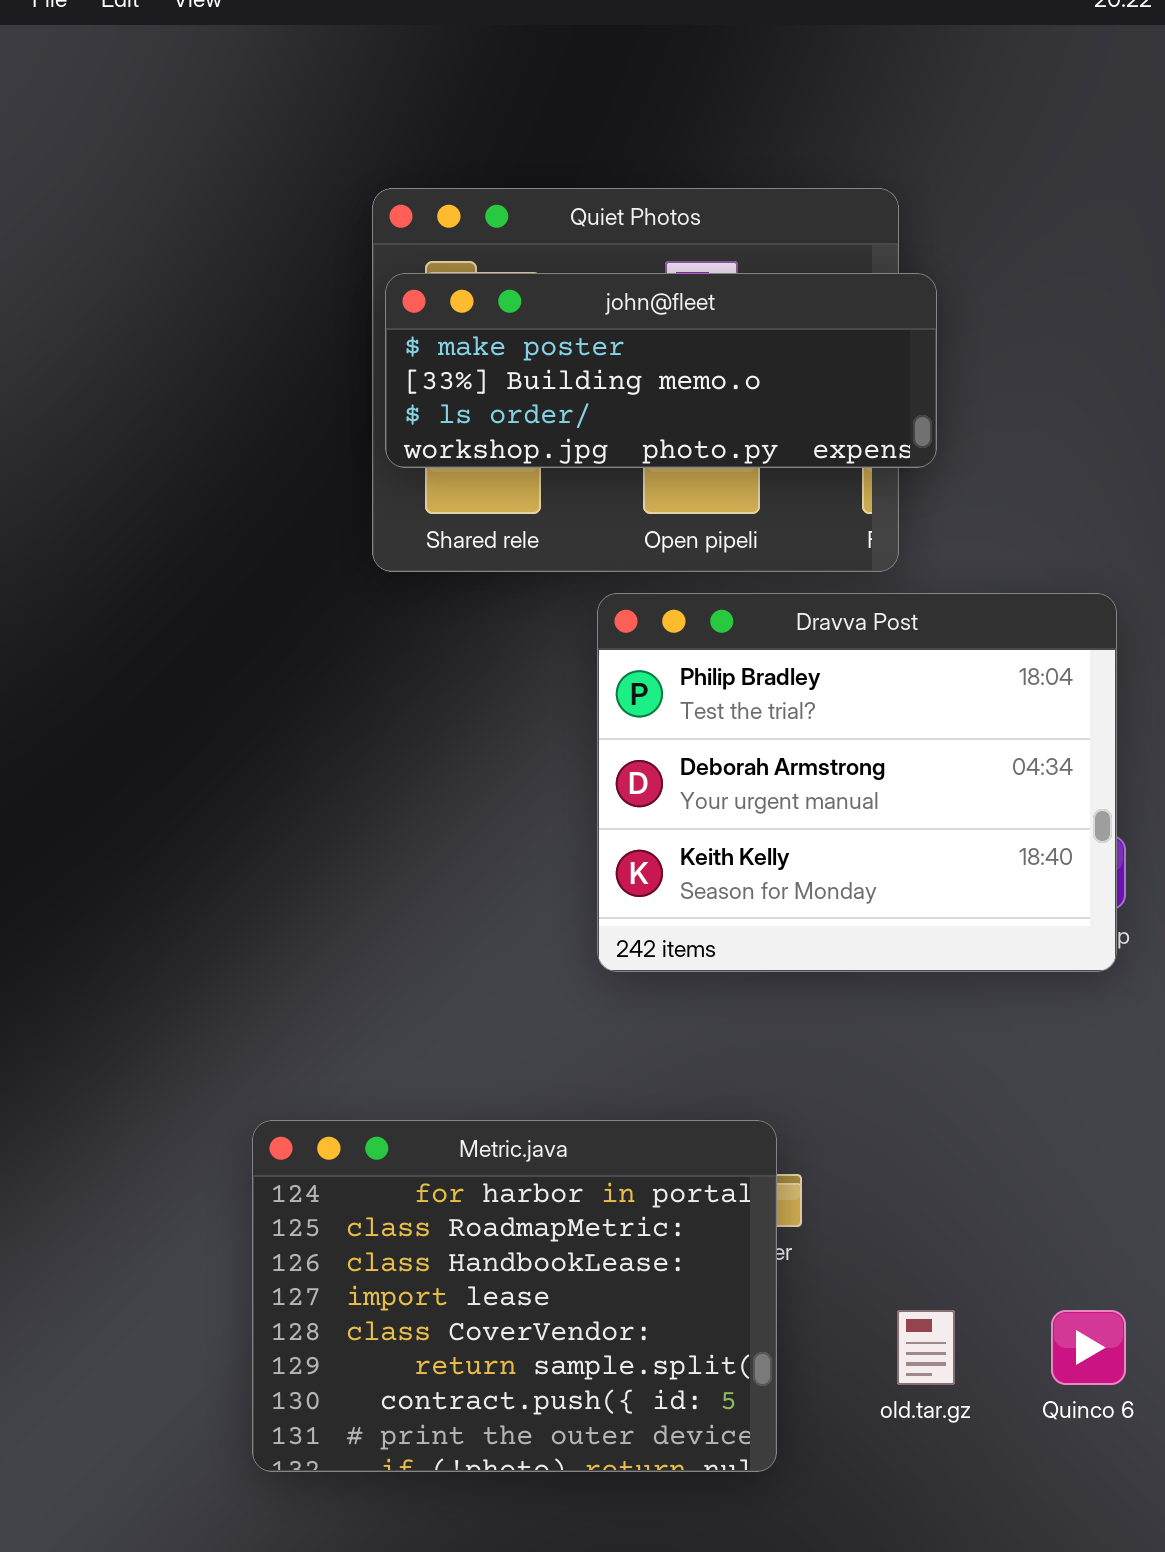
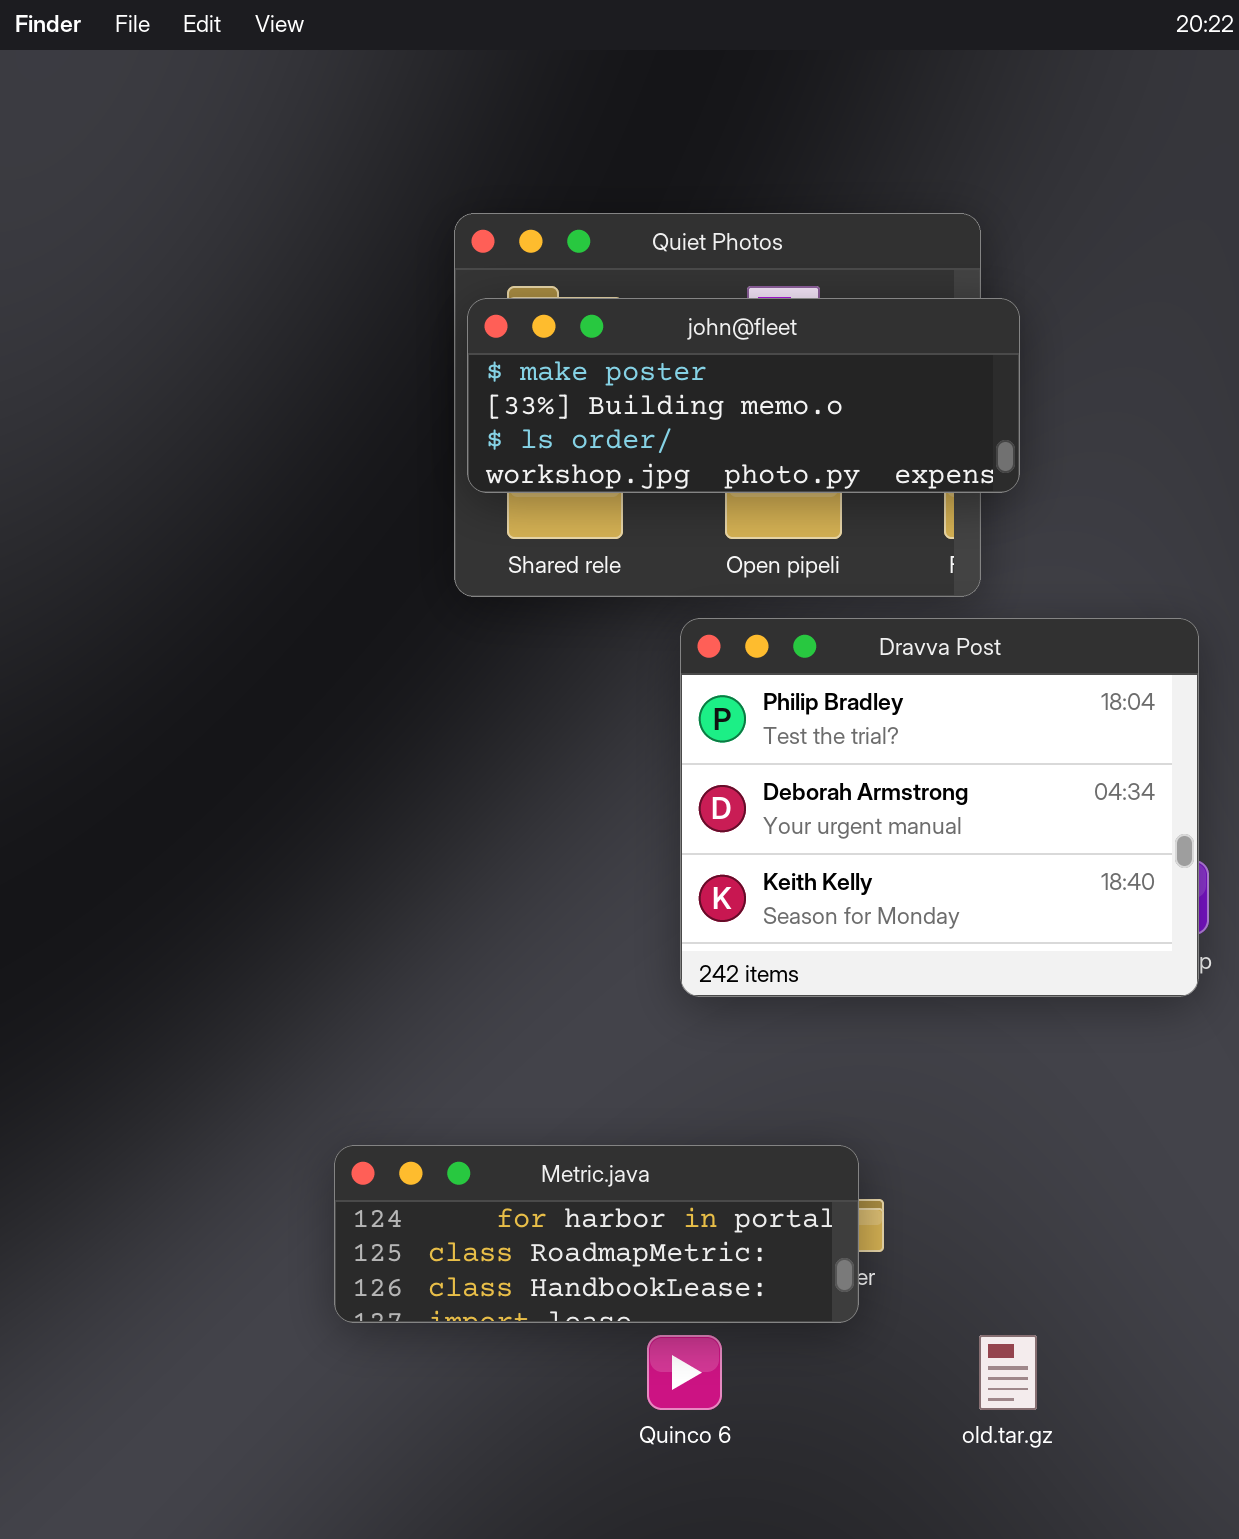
Metric.java: [252,1120,777,1472] -> [334,1145,859,1323], resized
Quinco 6: [1051,1310,1126,1385] -> [647,1335,722,1410], moved

